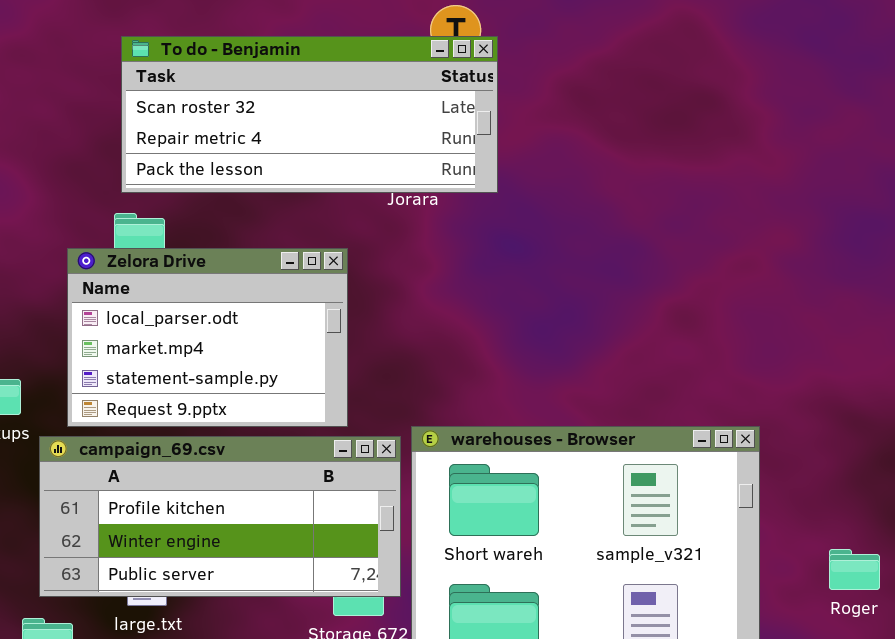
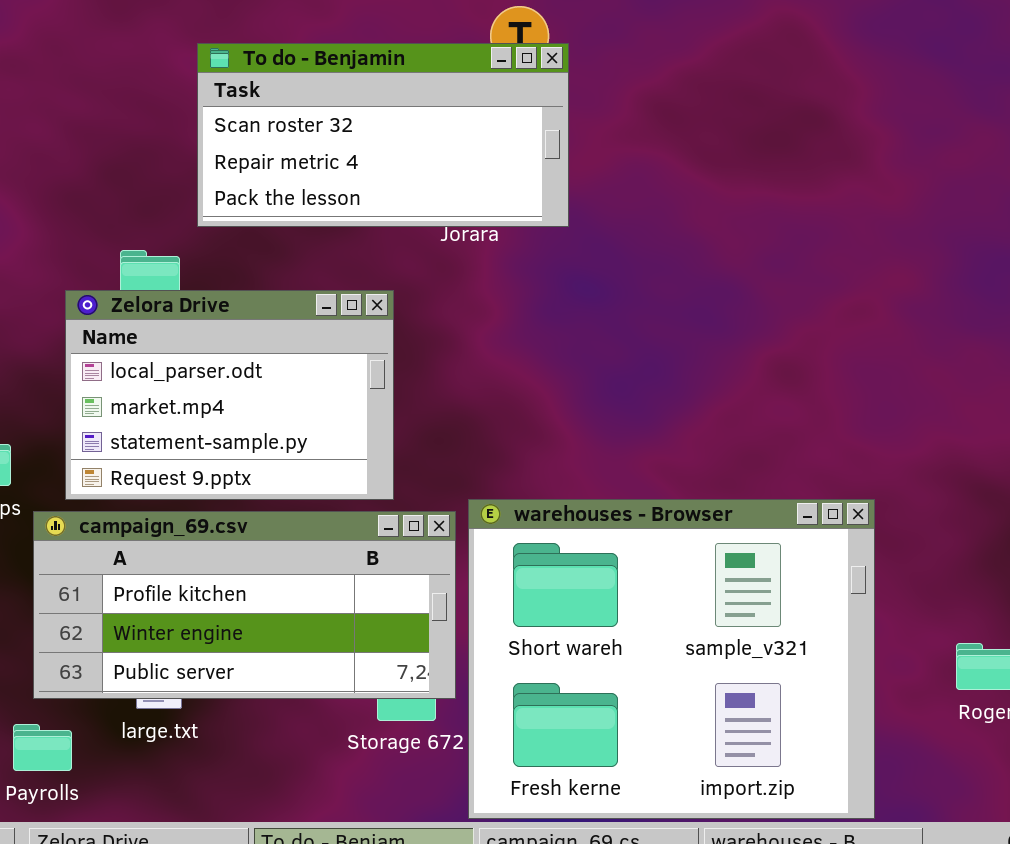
To do - Benjamin: [121,36,498,193] -> [197,43,569,227], resized

